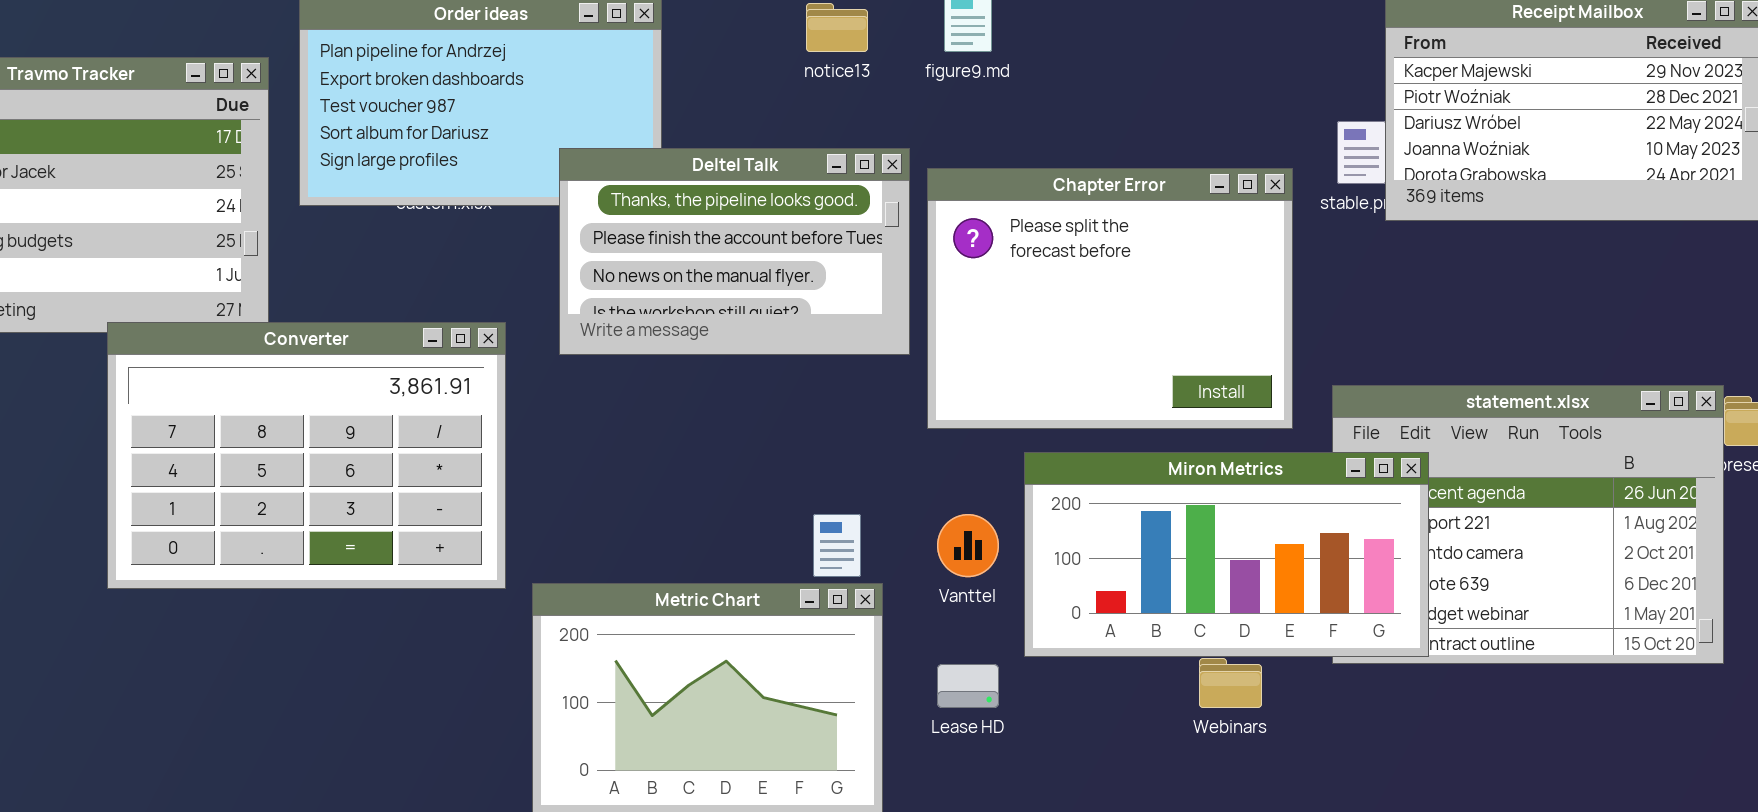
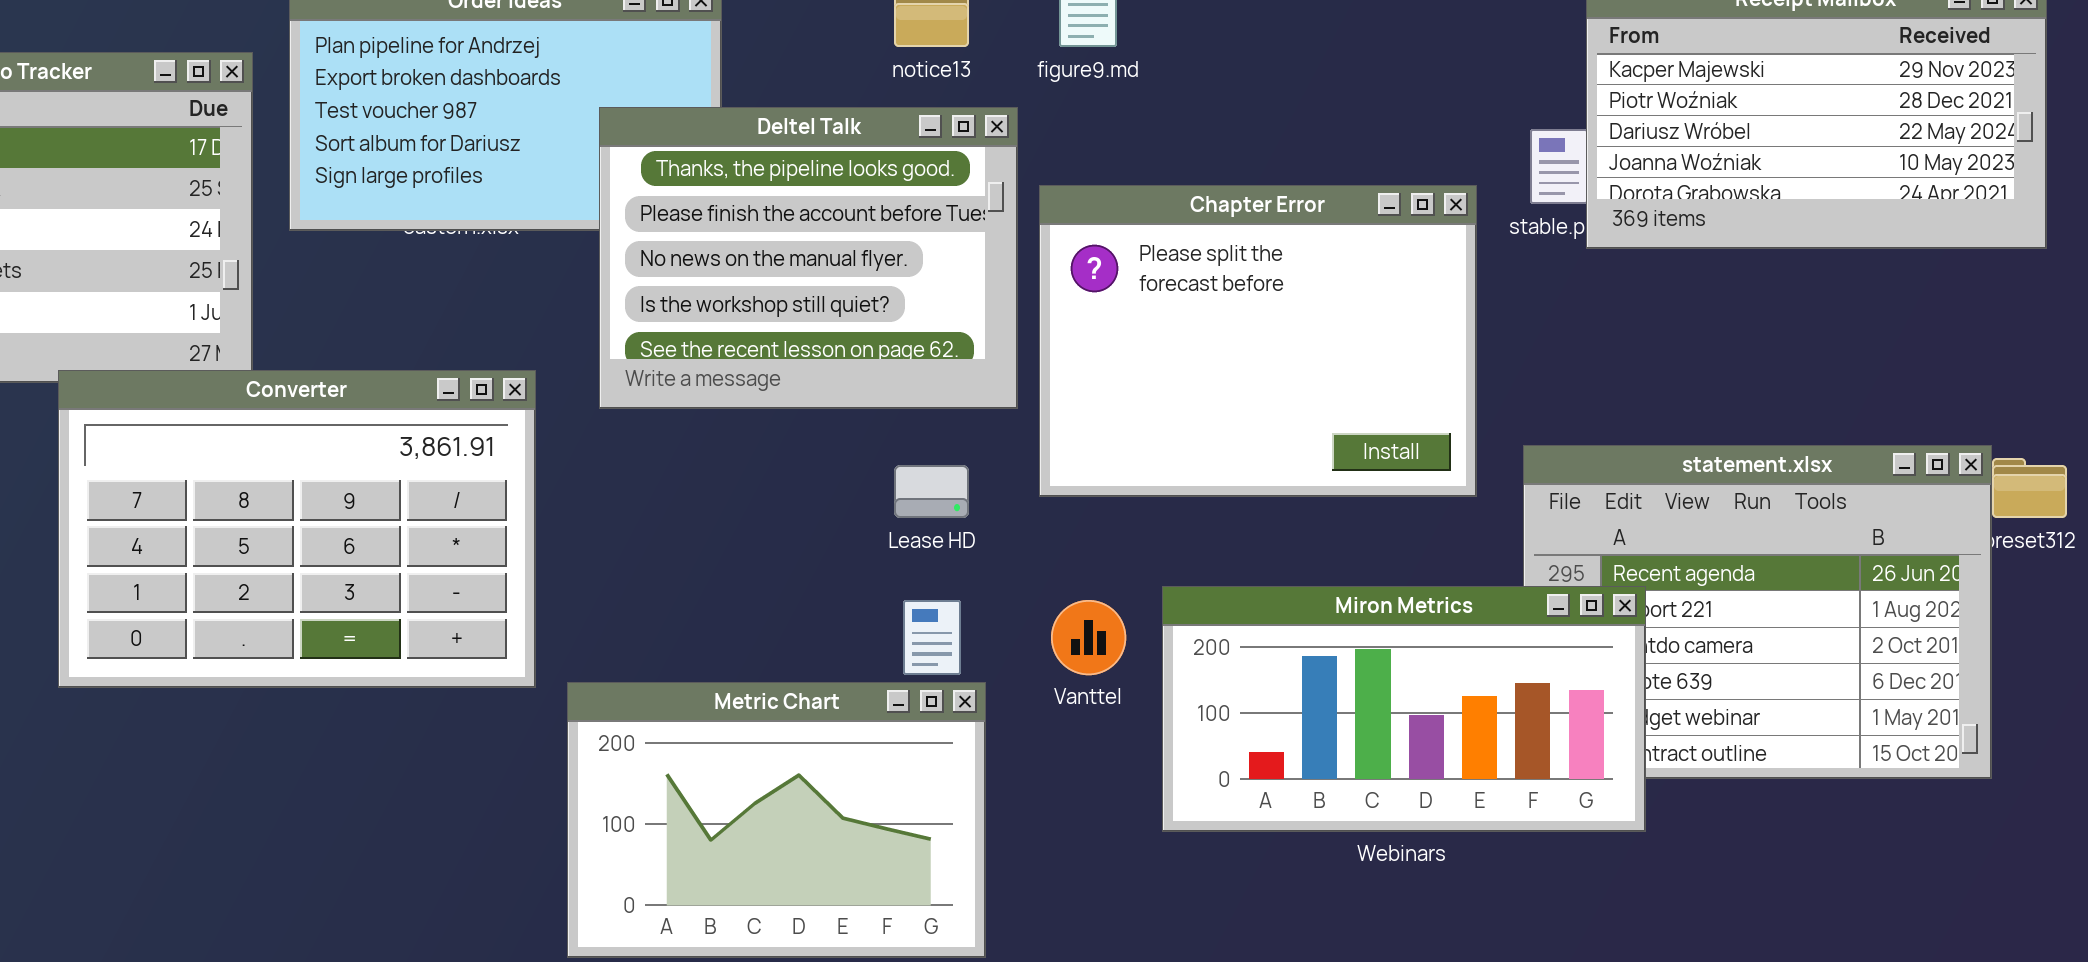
Deltel Talk: [559,148,910,355] -> [599,107,1018,409], resized
Miron Metrics: [1024,452,1429,657] -> [1162,586,1646,832], moved
Lease HD: [937,664,999,708] -> [894,465,969,518], moved

